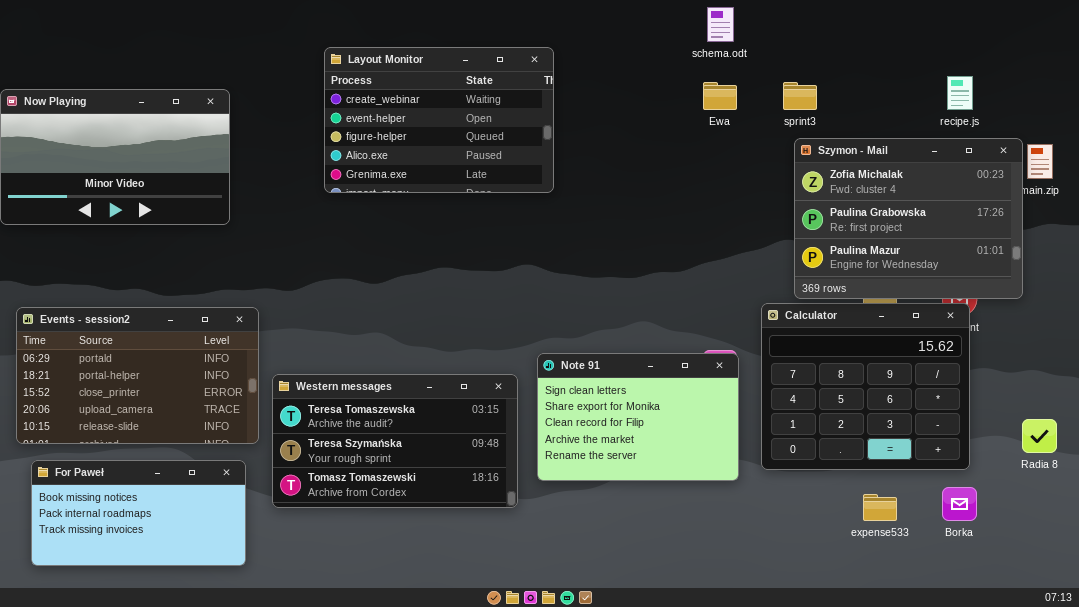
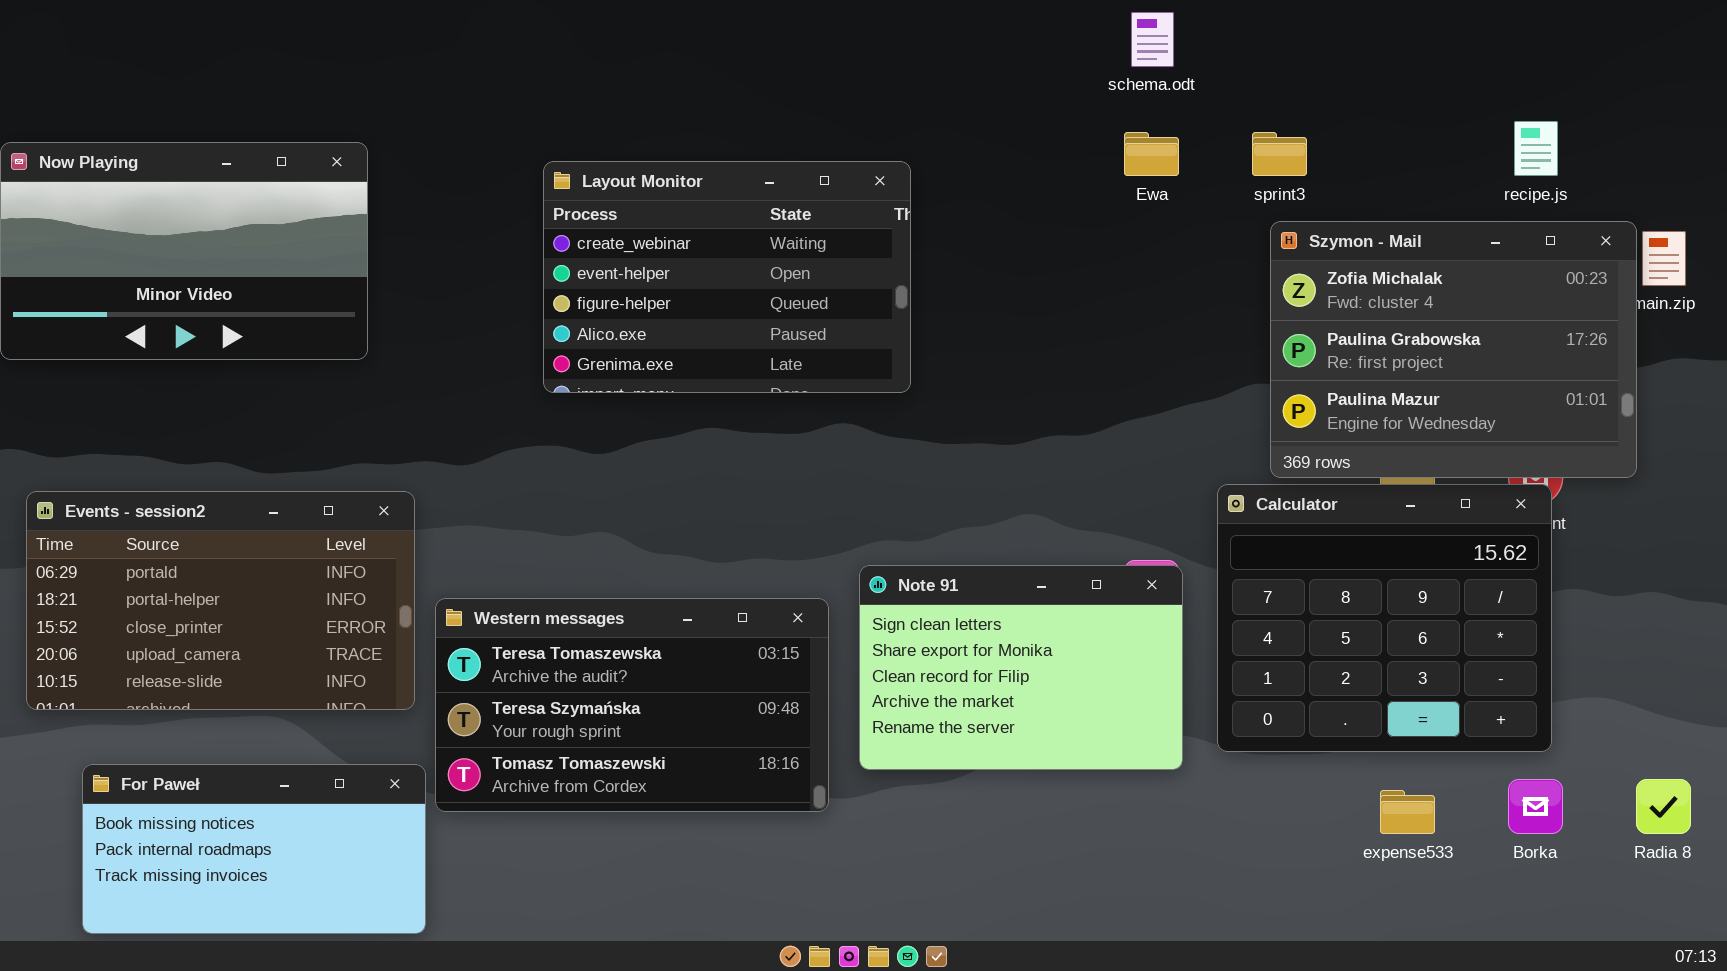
Layout Monitor: [324,47,554,193] -> [543,161,911,393], moved
Radia 8: [1022,419,1057,453] -> [1636,779,1691,834], moved
For Paweł: [31,460,246,566] -> [82,764,426,934], moved

